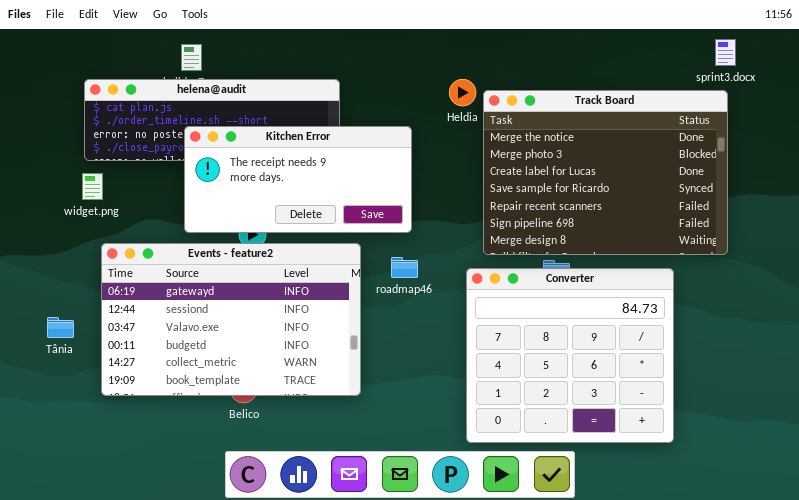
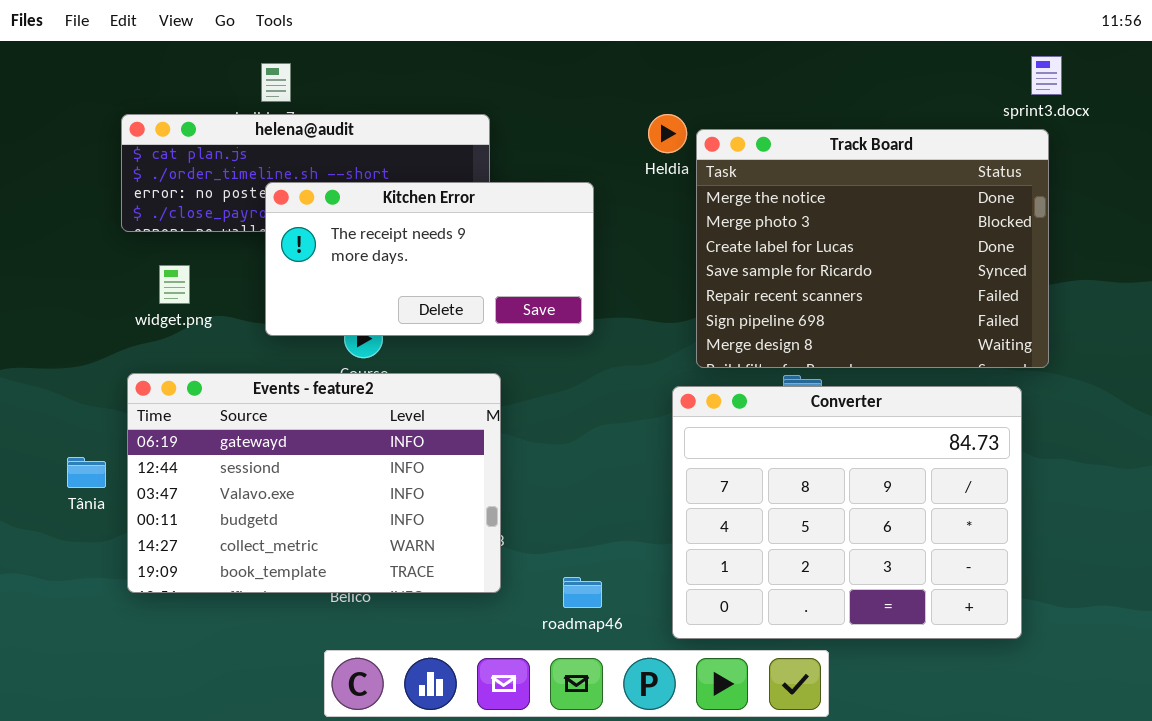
widget.png: [82,173,103,200] -> [159,265,190,304], moved
Events - feature2: [101,243,361,396] -> [127,373,501,593], moved
roadmap46: [391,257,418,278] -> [563,577,602,608], moved
Converter: [466,268,674,443] -> [672,386,1022,639], resized

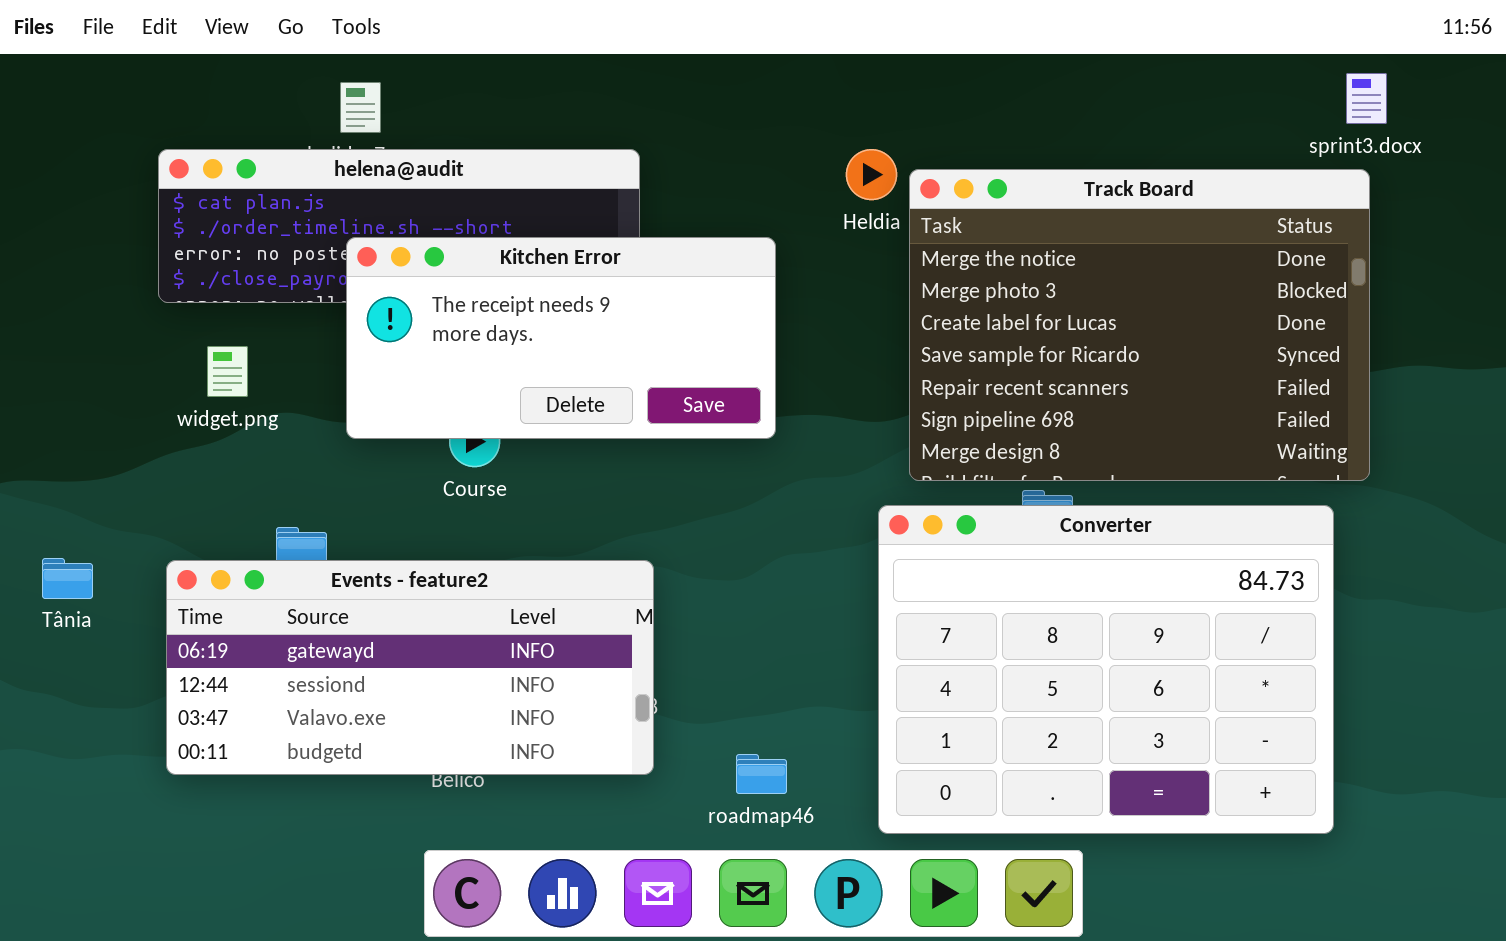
Events - feature2: [127,373,501,593] -> [166,560,654,775], resized
Tânia: [67,457,106,488] -> [42,558,93,599], moved

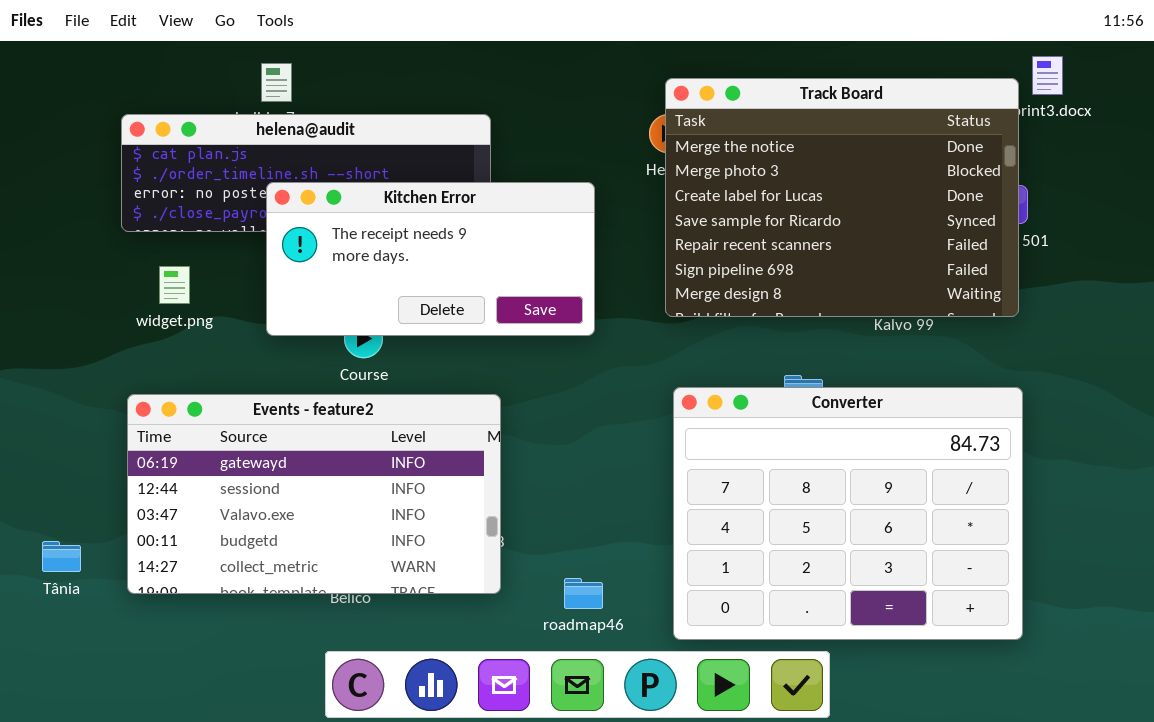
Track Board: [909,169,1370,481] -> [665,78,1019,317], moved
Tânia: [42,558,93,599] -> [42,541,81,572], moved
Events - feature2: [166,560,654,775] -> [127,394,501,594], resized

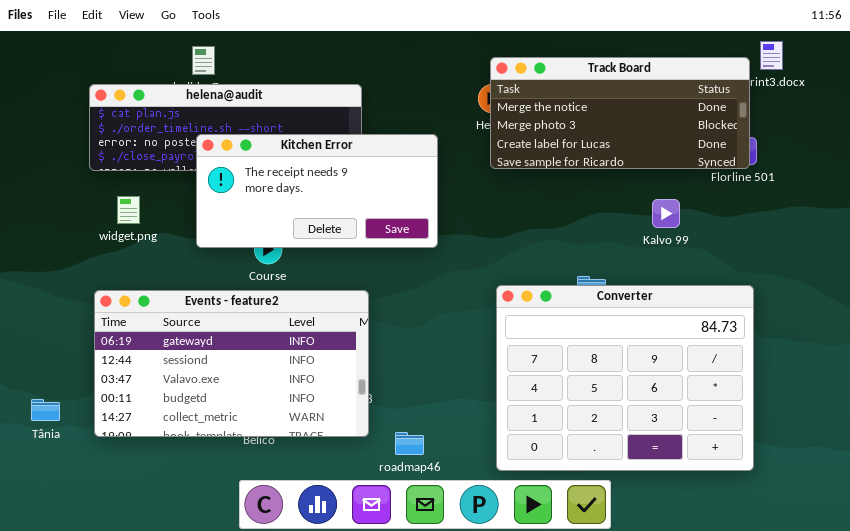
Track Board: [665,78,1019,317] -> [490,57,750,169], resized
roadmap46: [564,578,603,609] -> [395,432,424,455], moved

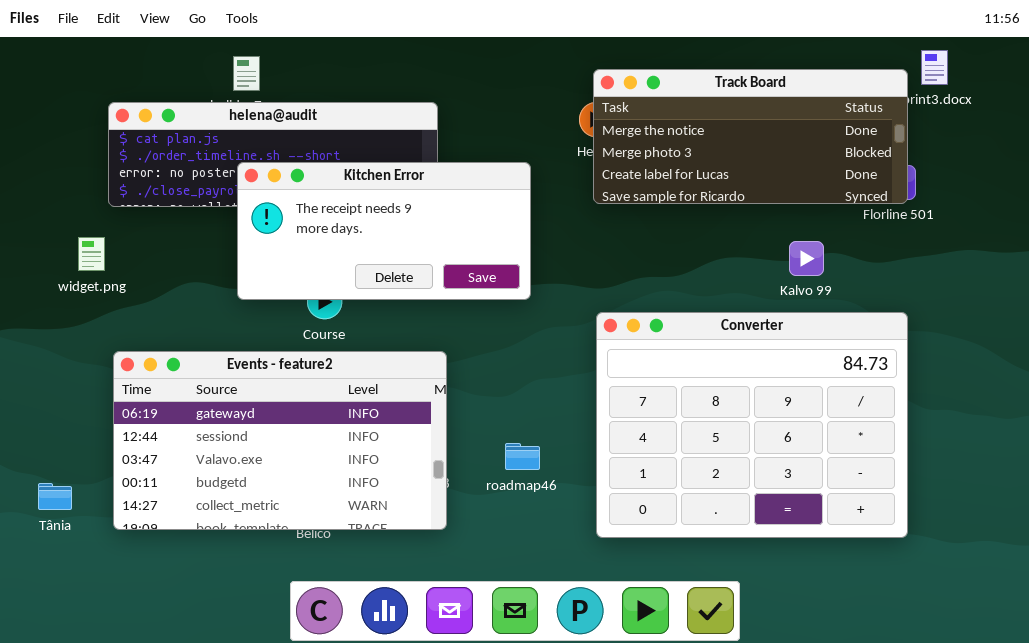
widget.png: [117,196,140,224] -> [78,237,105,271], moved
Converter: [496,285,754,471] -> [596,312,908,538], moved
roadmap46: [395,432,424,455] -> [505,443,540,470], moved

